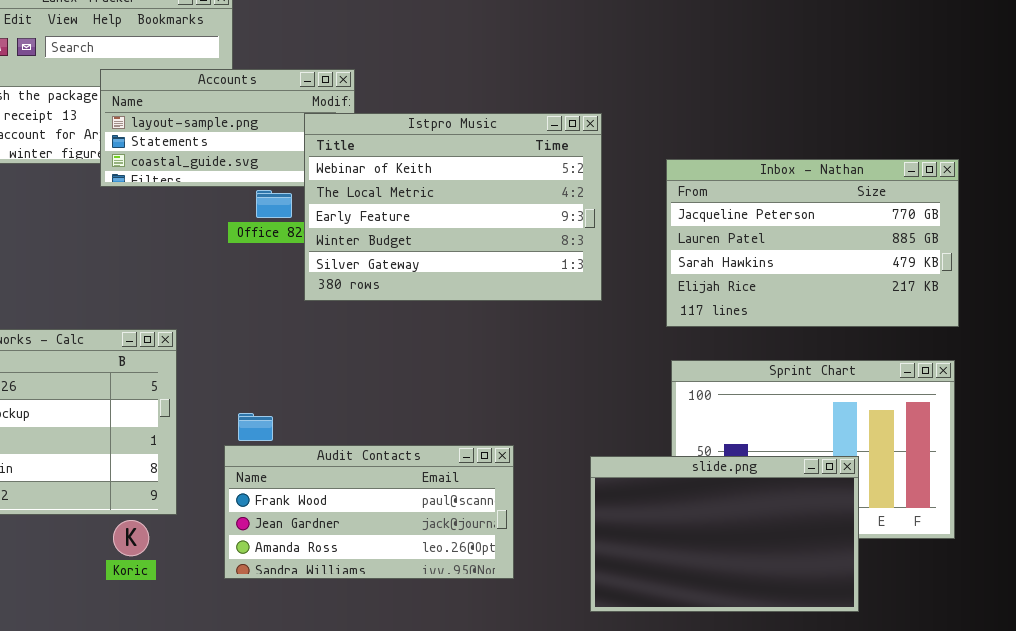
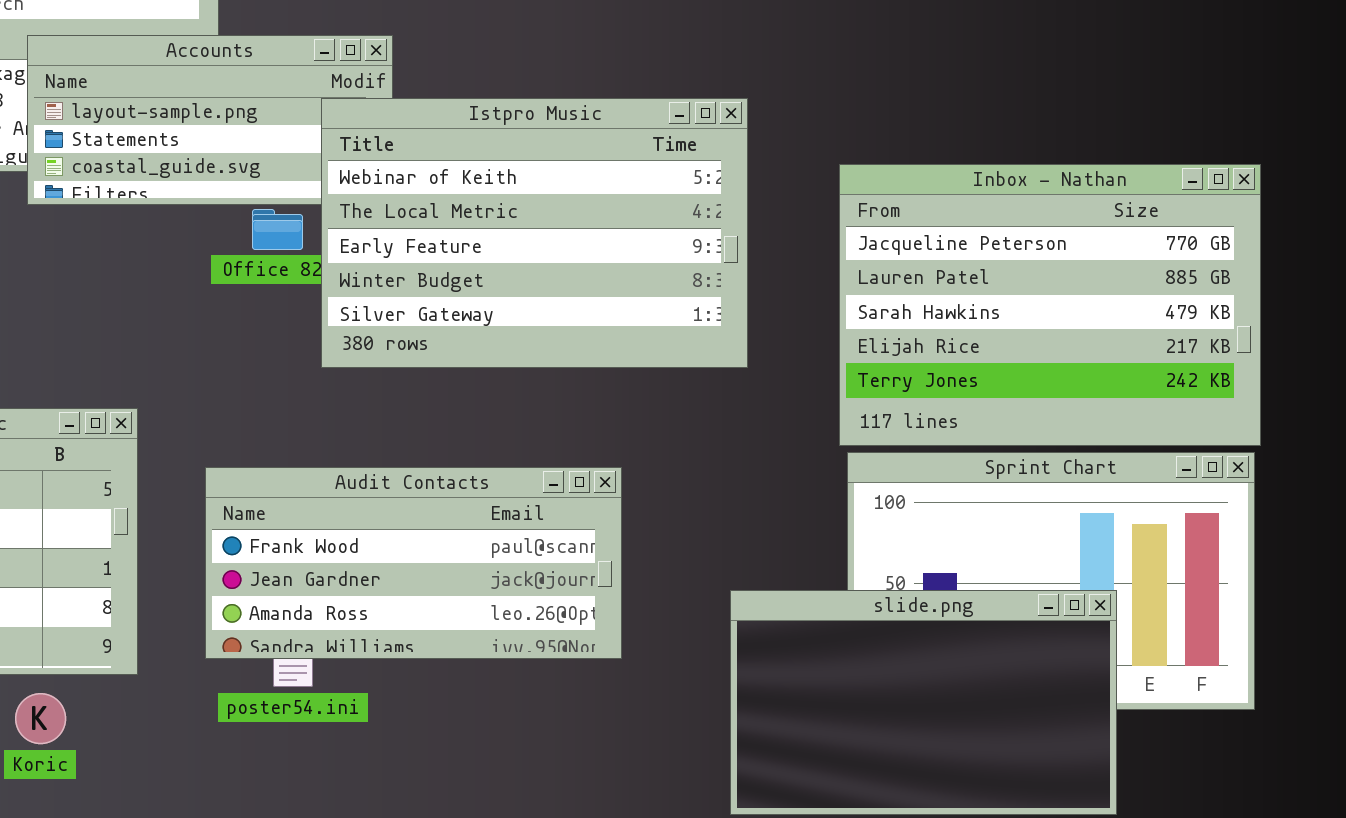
Inbox - Nathan: [666,159,959,327] -> [839,164,1261,446], resized
Audit Contacts: [224,445,514,579] -> [205,467,622,659], moved
Koric: [113,520,149,556] -> [15,693,66,744], moved

